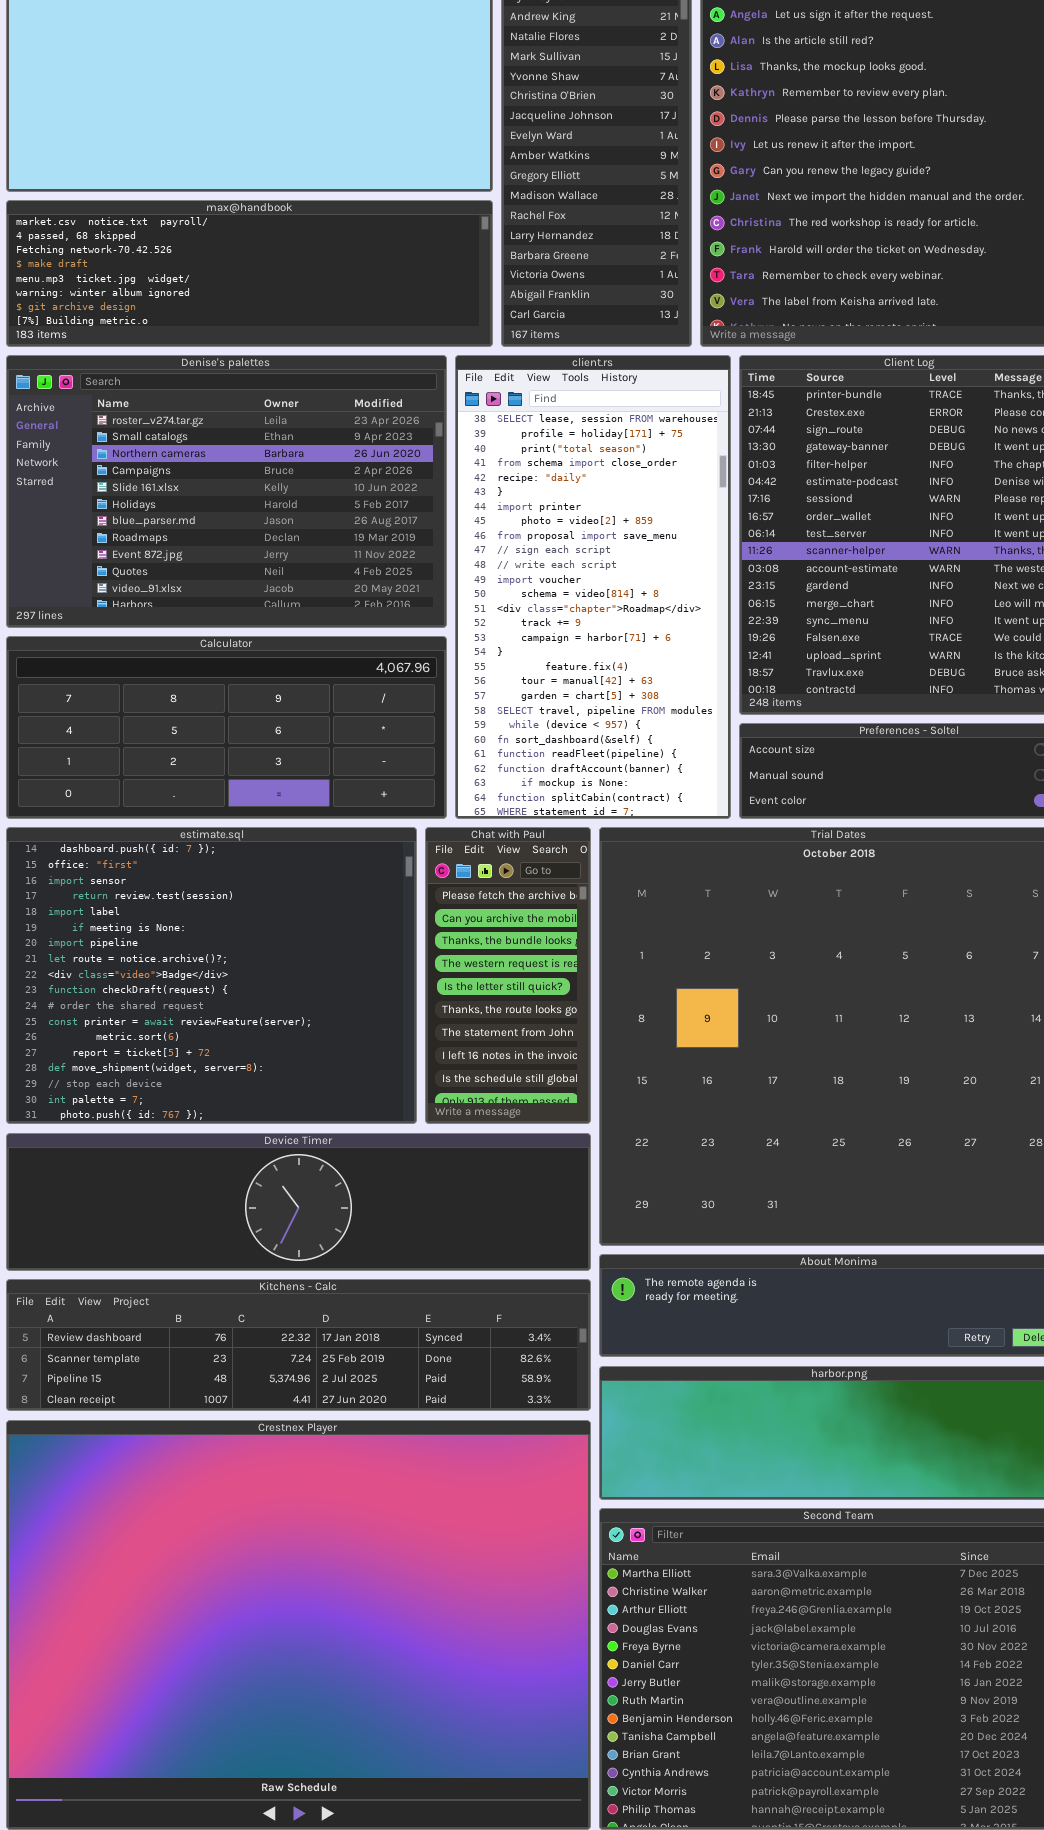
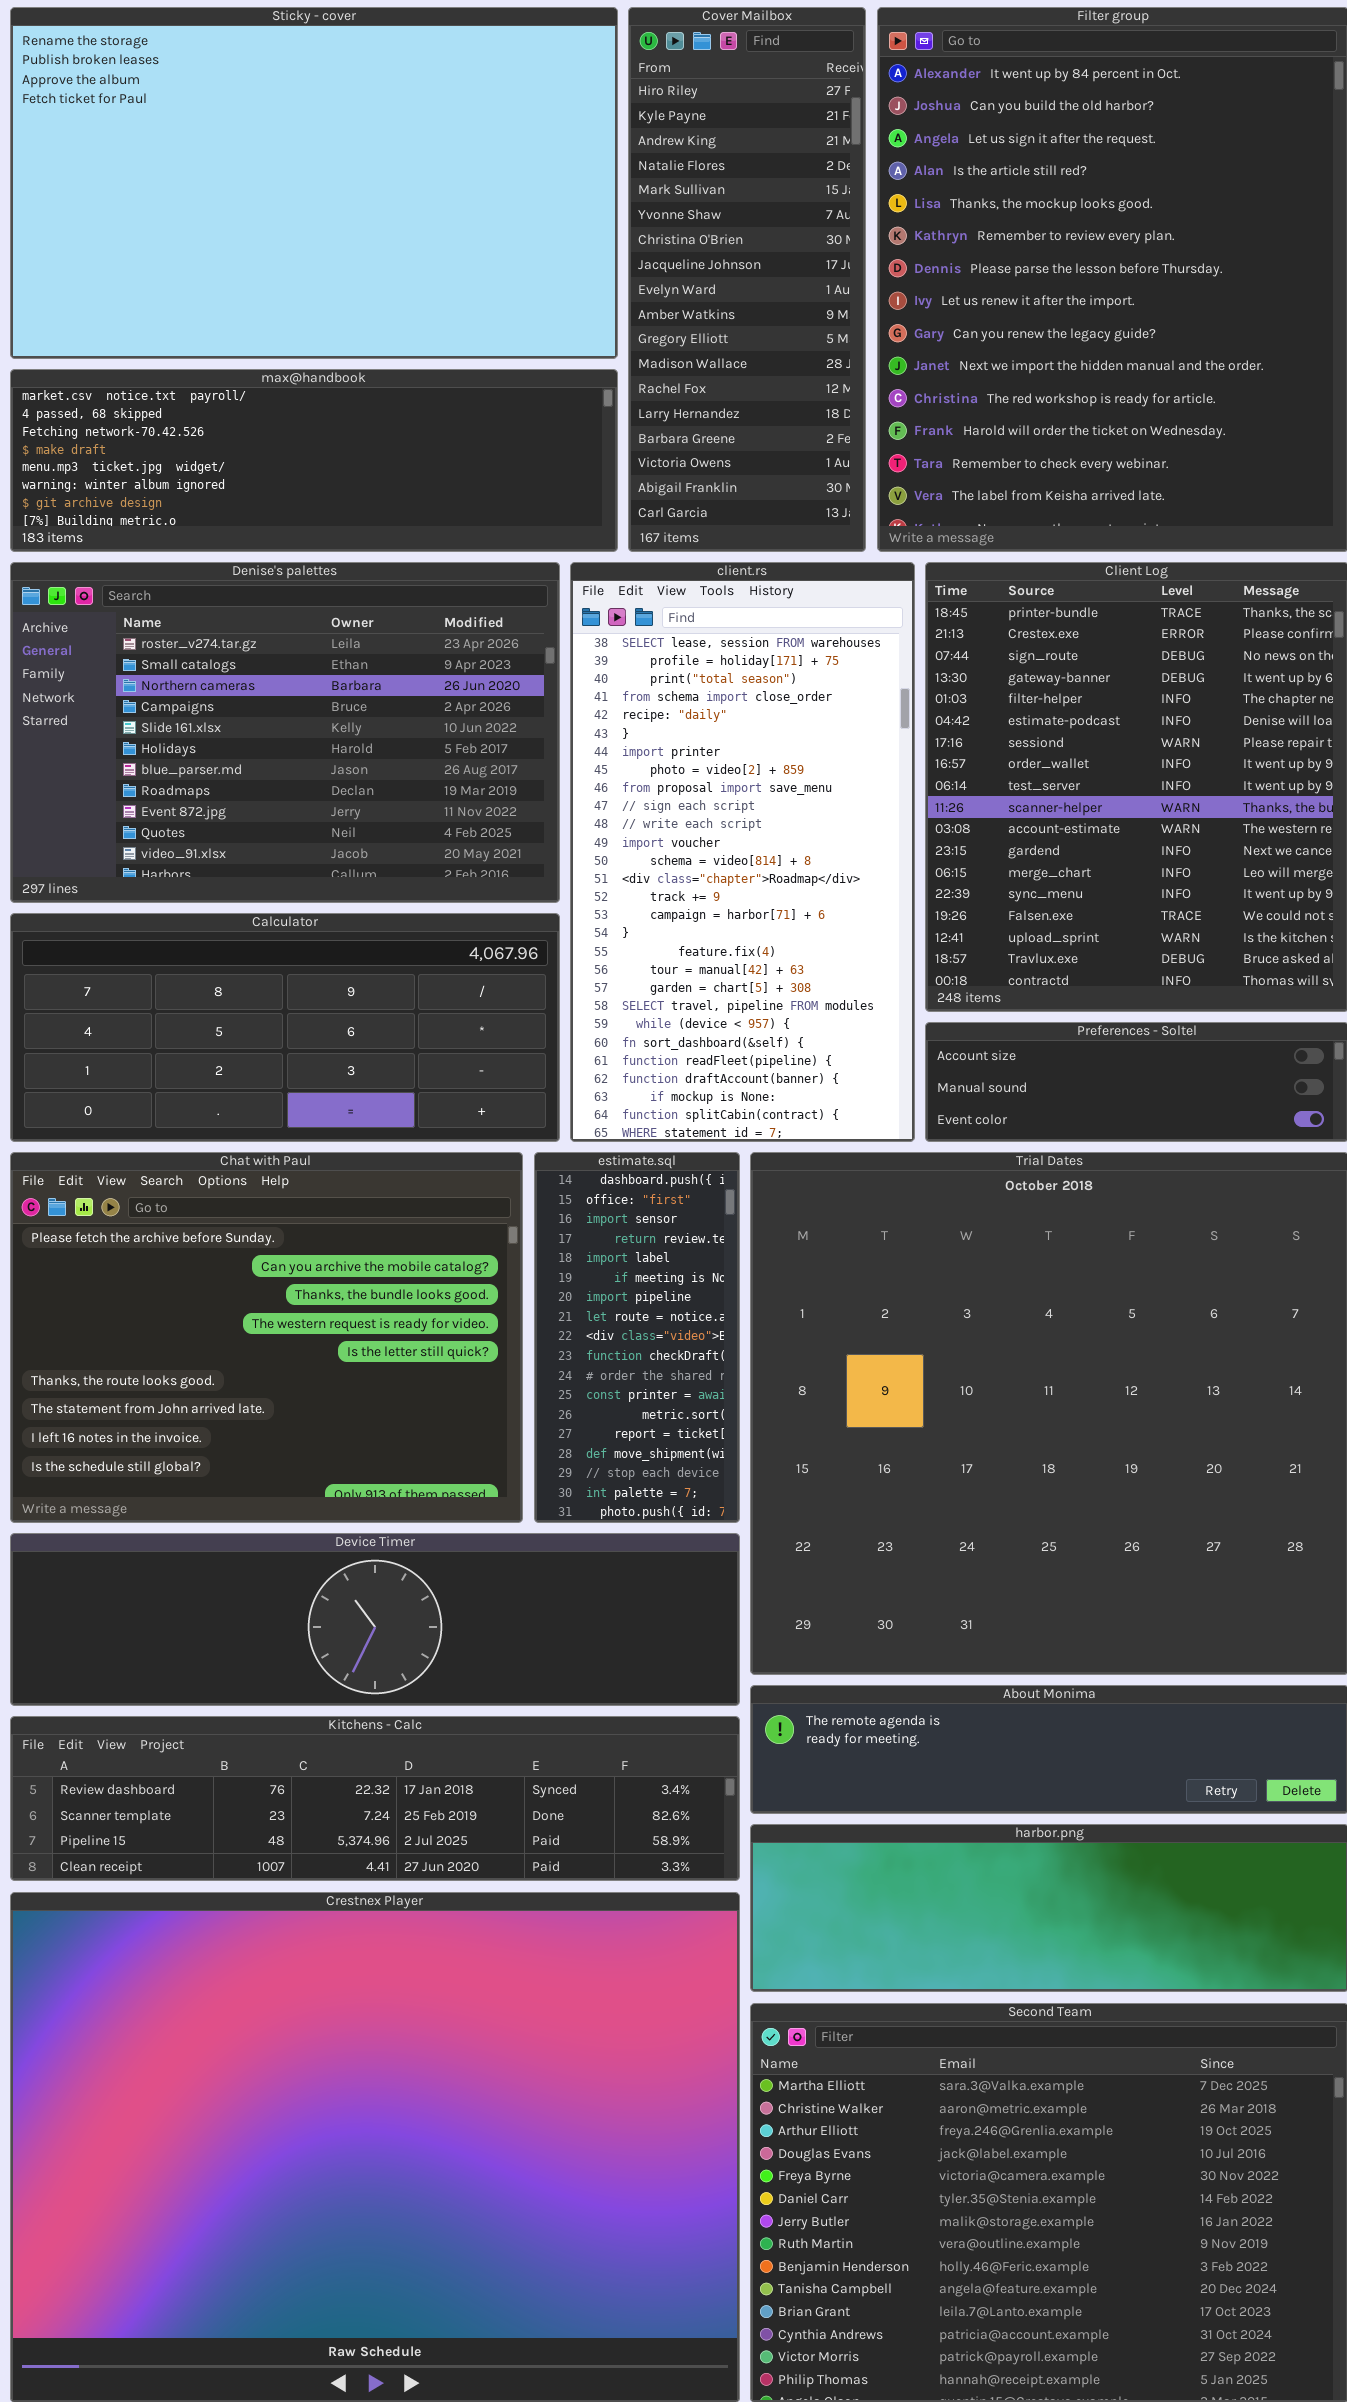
estimate.sql: [6,827,417,1124] -> [534,1152,740,1523], moved, resized
Chat with Paul: [425,827,591,1124] -> [10,1152,523,1523], moved, resized

